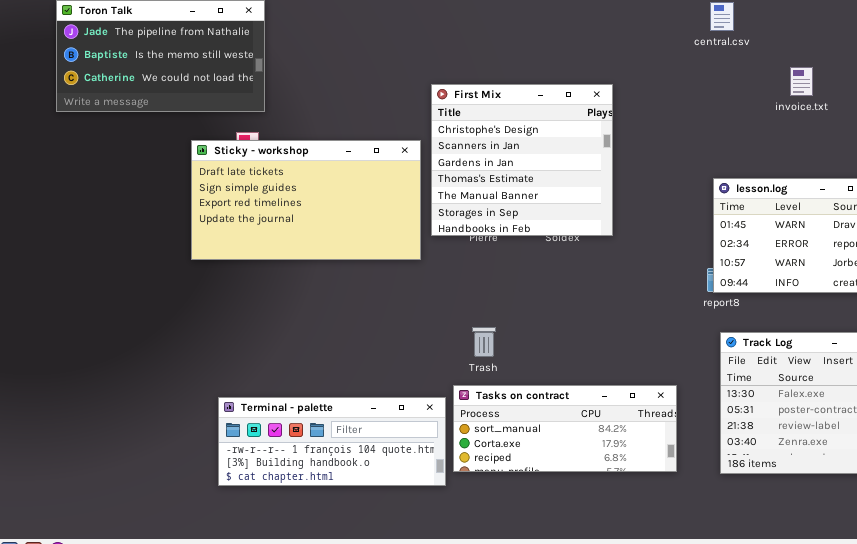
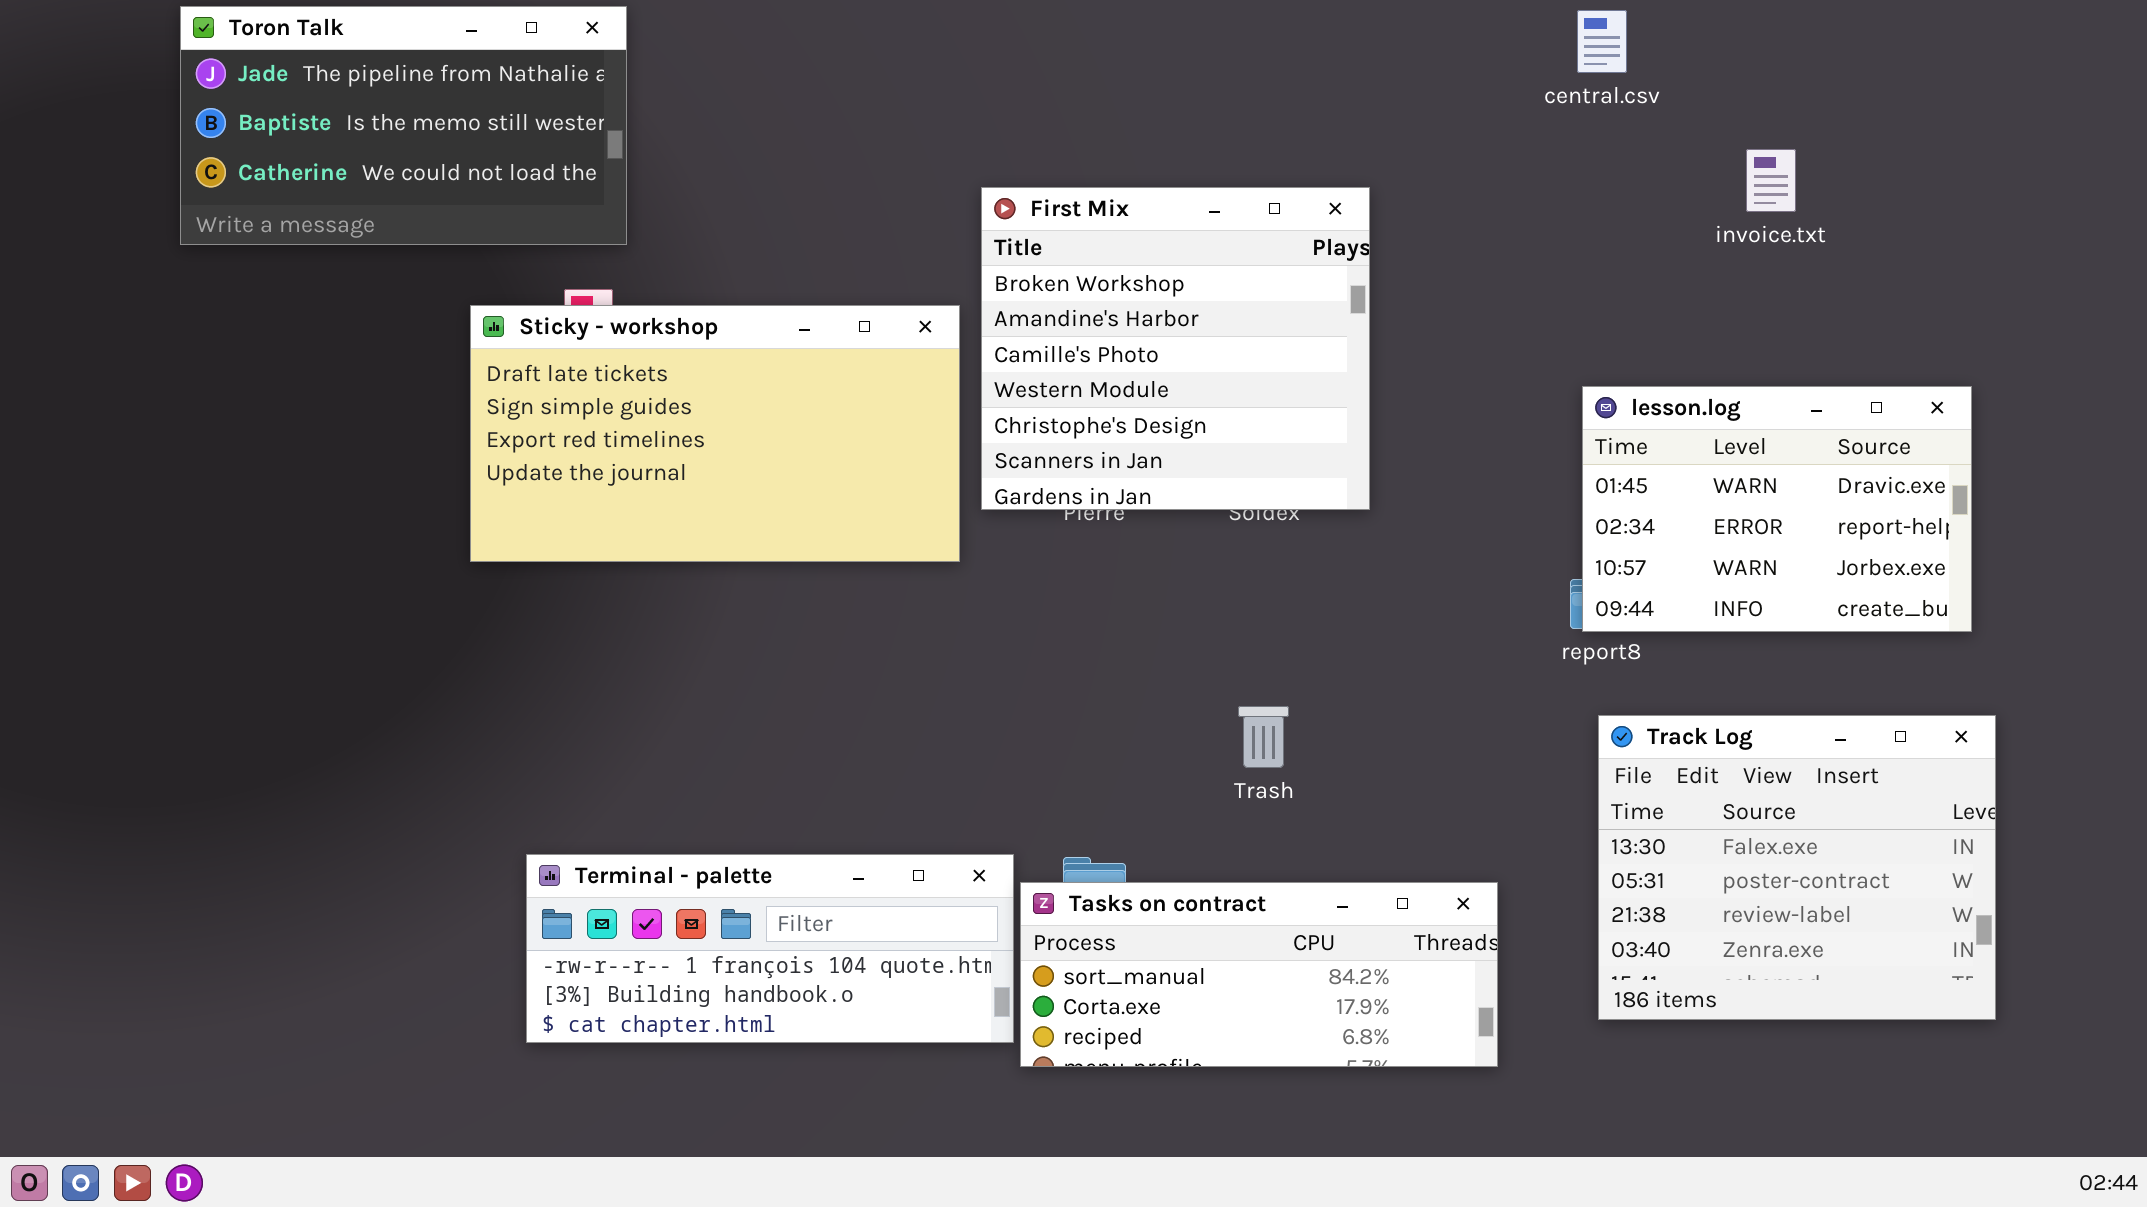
First Mix: [431,84,613,236] -> [981,187,1370,510], scrolled up 4 rows
Trash: [472,327,496,357] -> [1238,706,1289,768], moved
Tasks on contract: [453,385,677,472] -> [1020,882,1498,1067], moved

